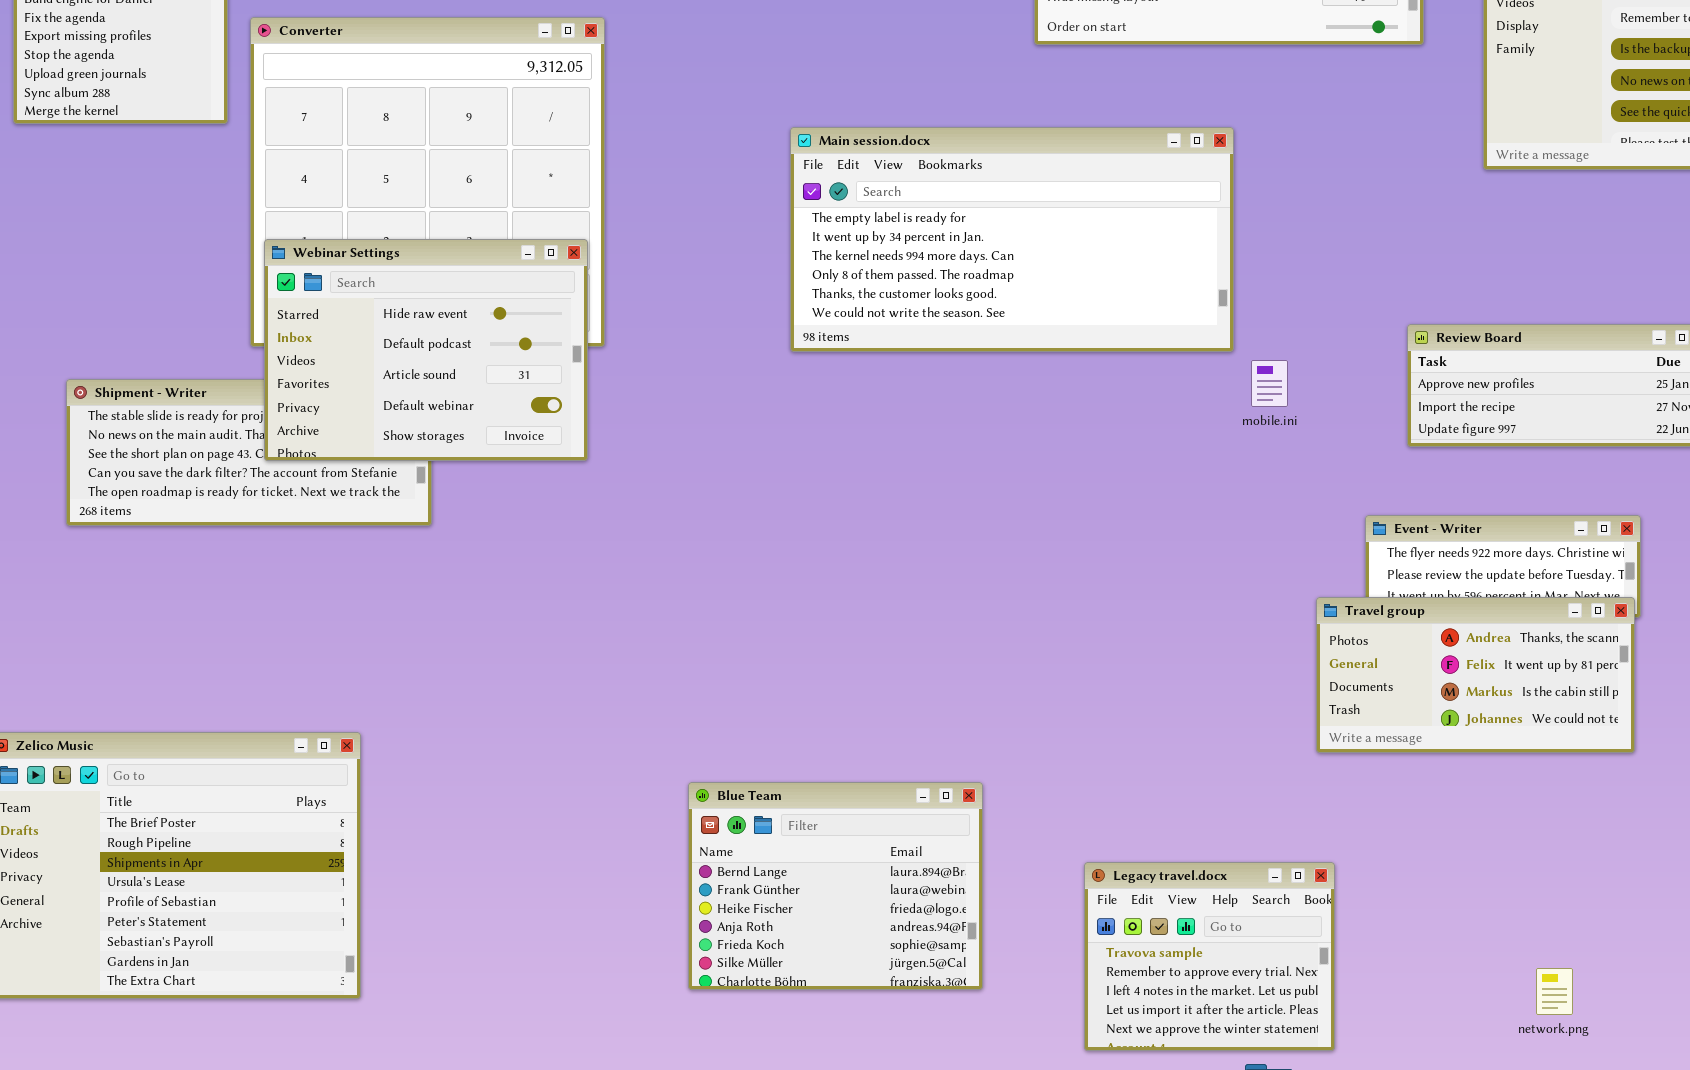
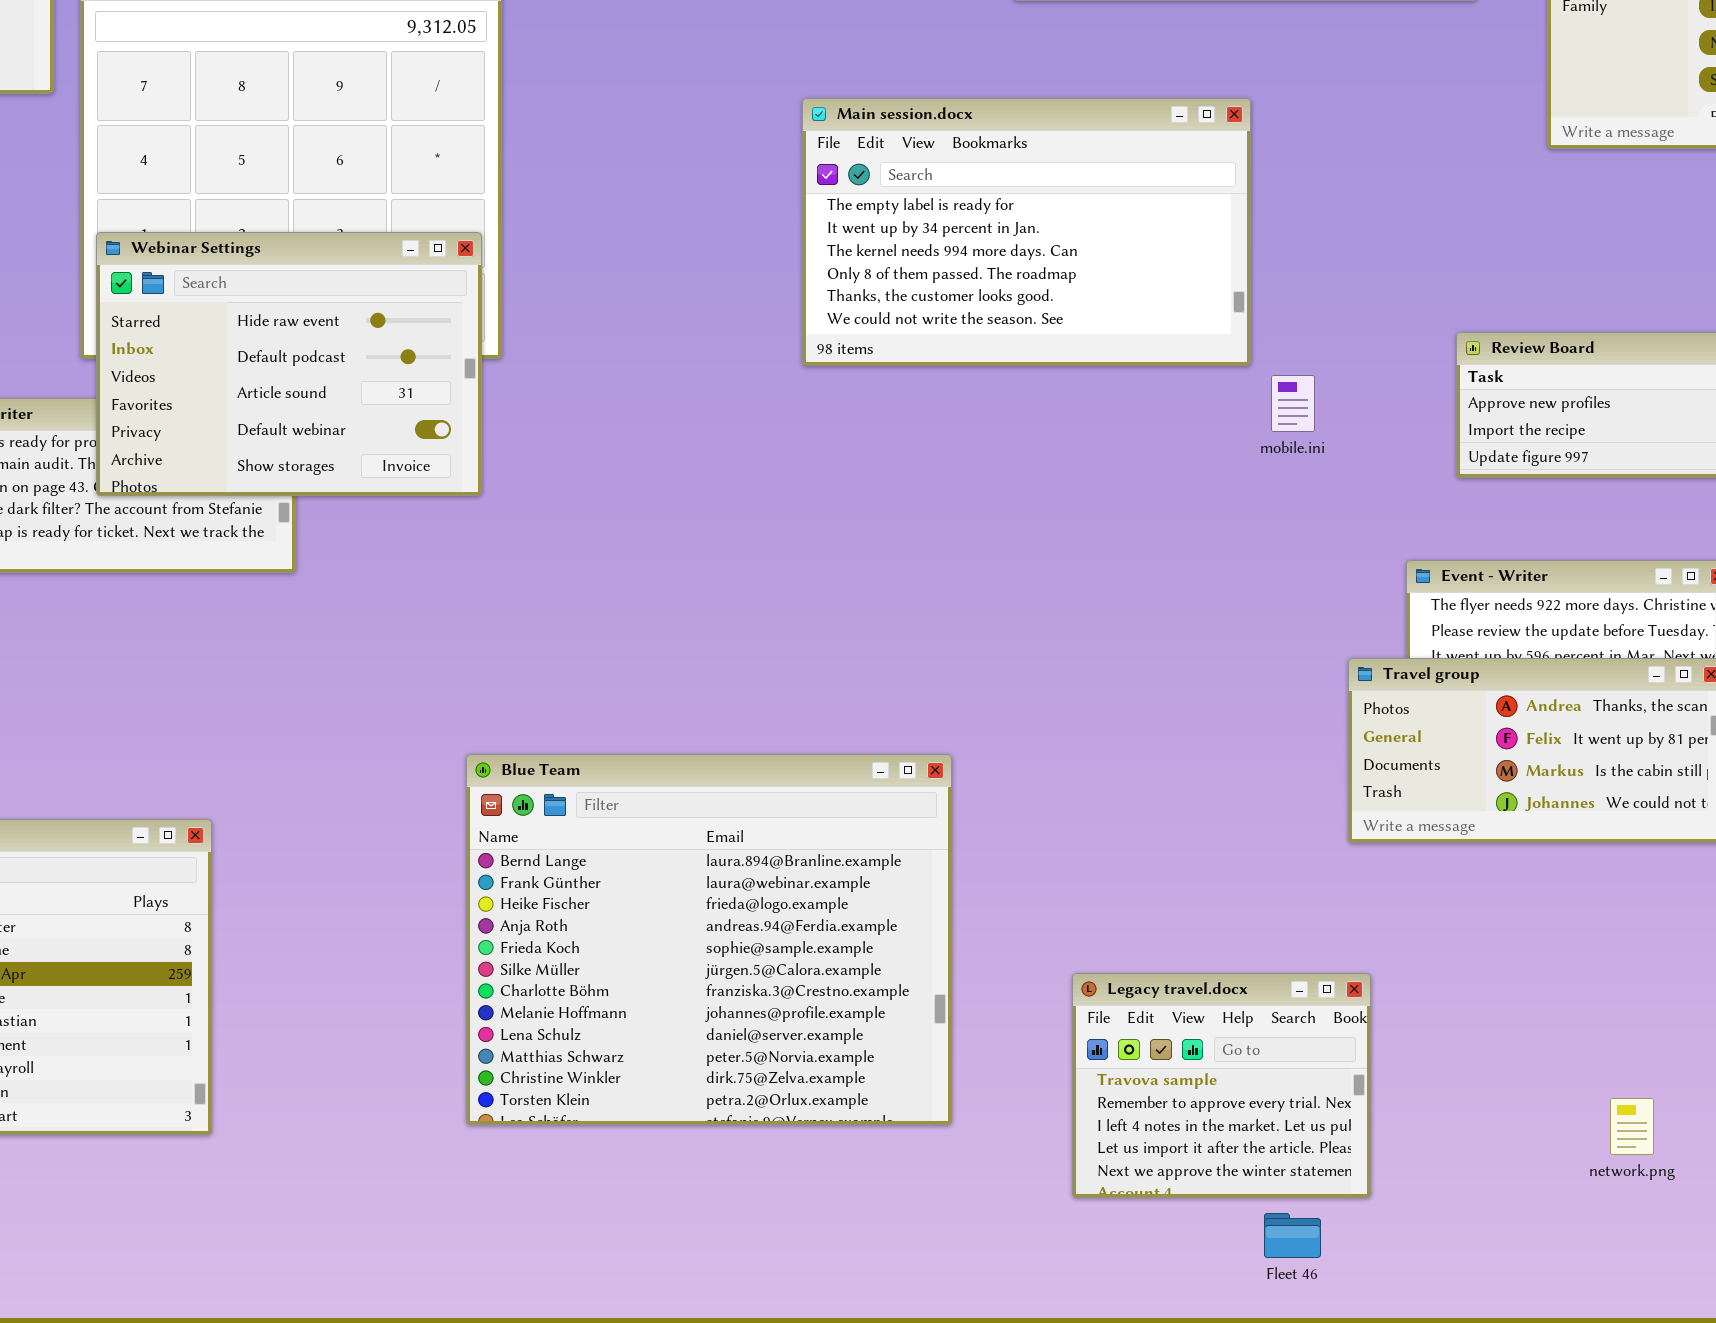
Main session.docx: [790,127,1234,352] -> [802,98,1251,366], resized
Blue Team: [688,782,983,990] -> [466,754,952,1125], resized

